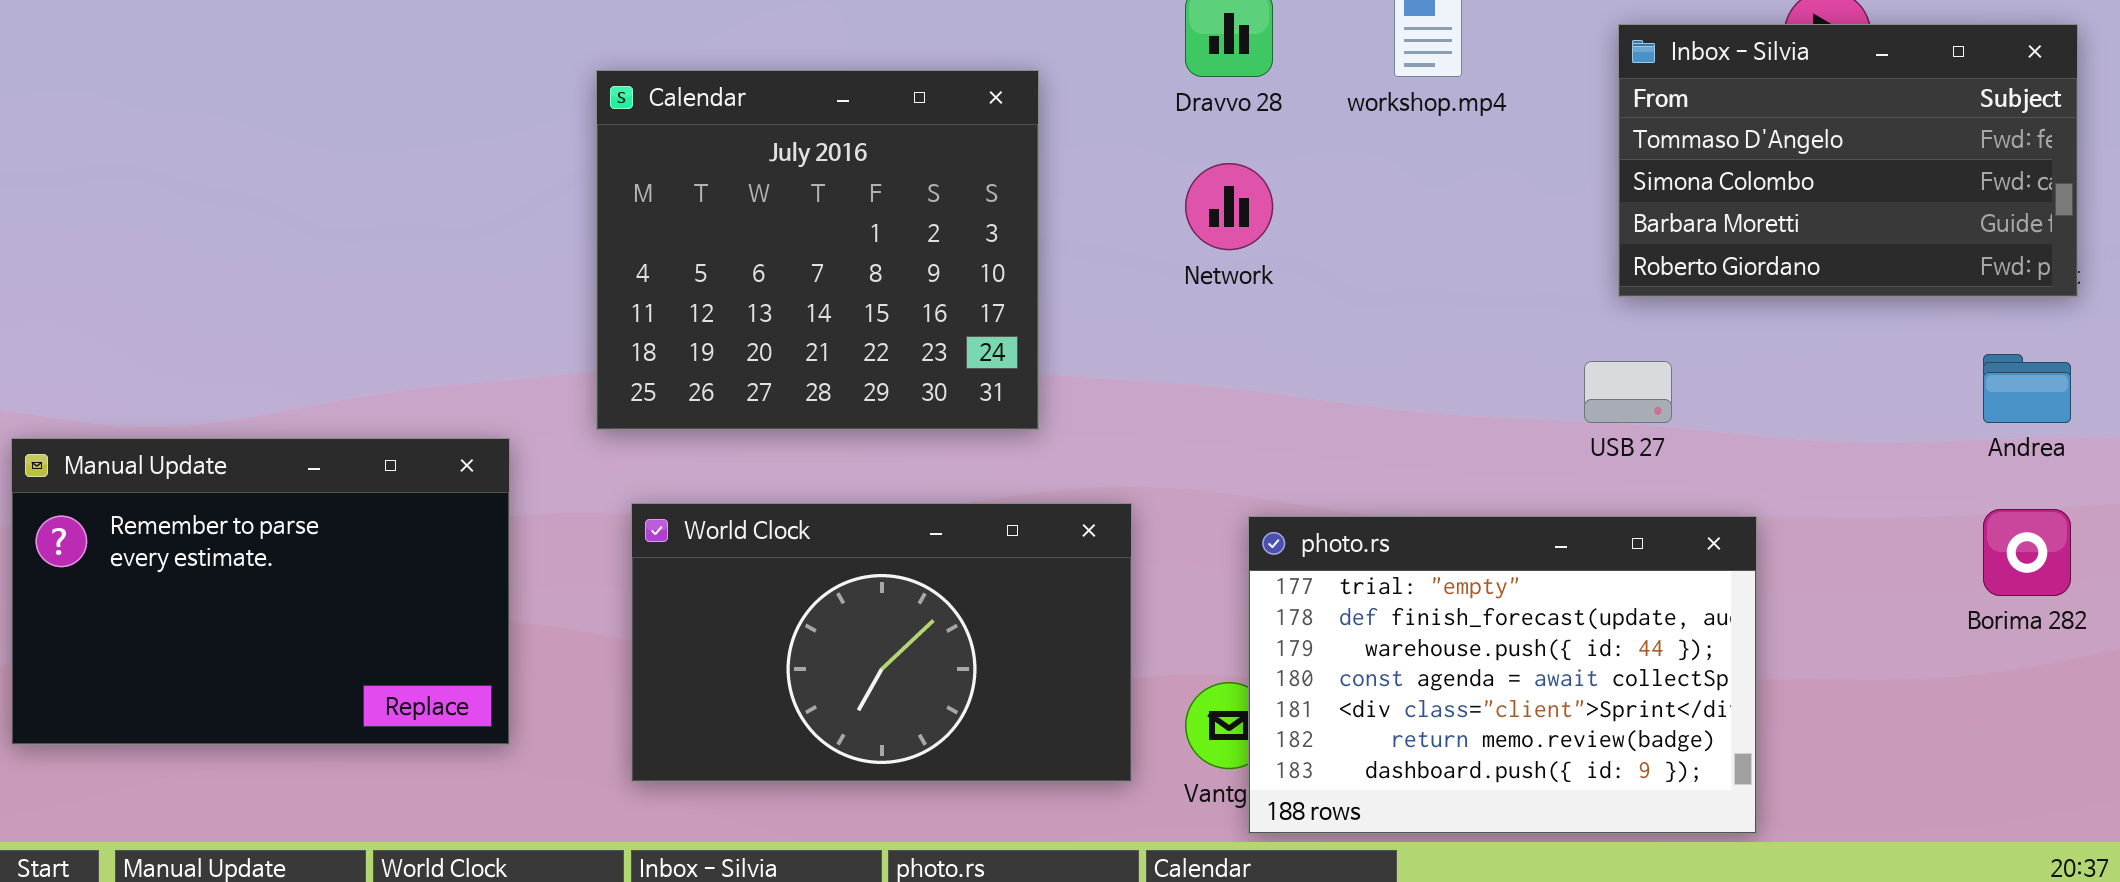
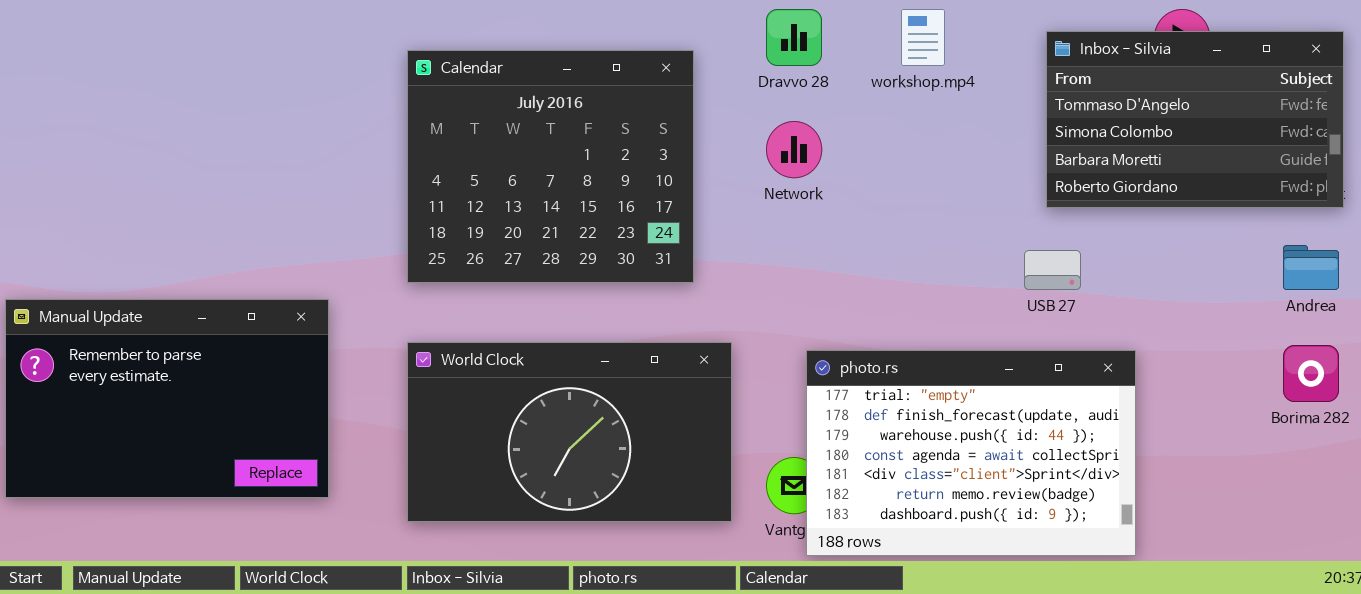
Calendar: [596,70,1039,430] -> [407,50,694,283], moved

